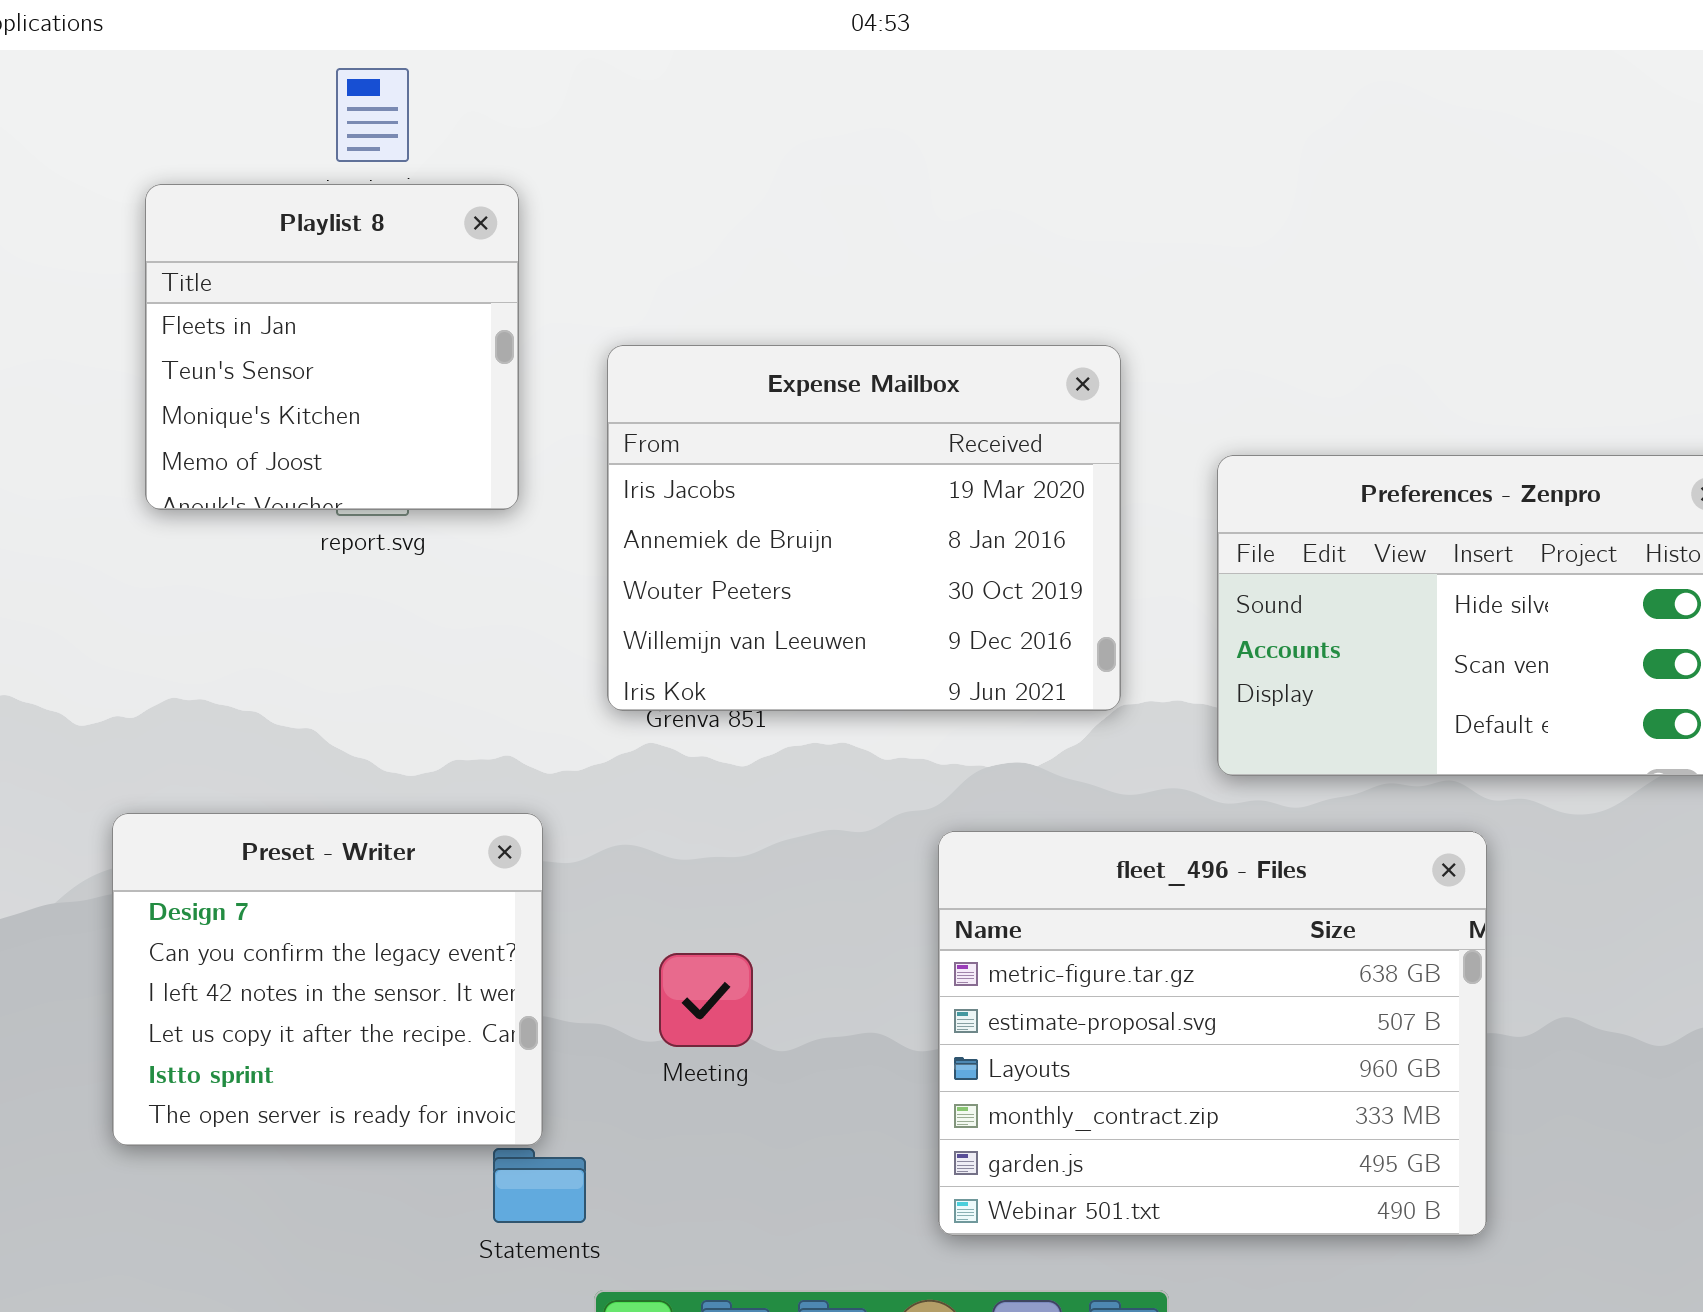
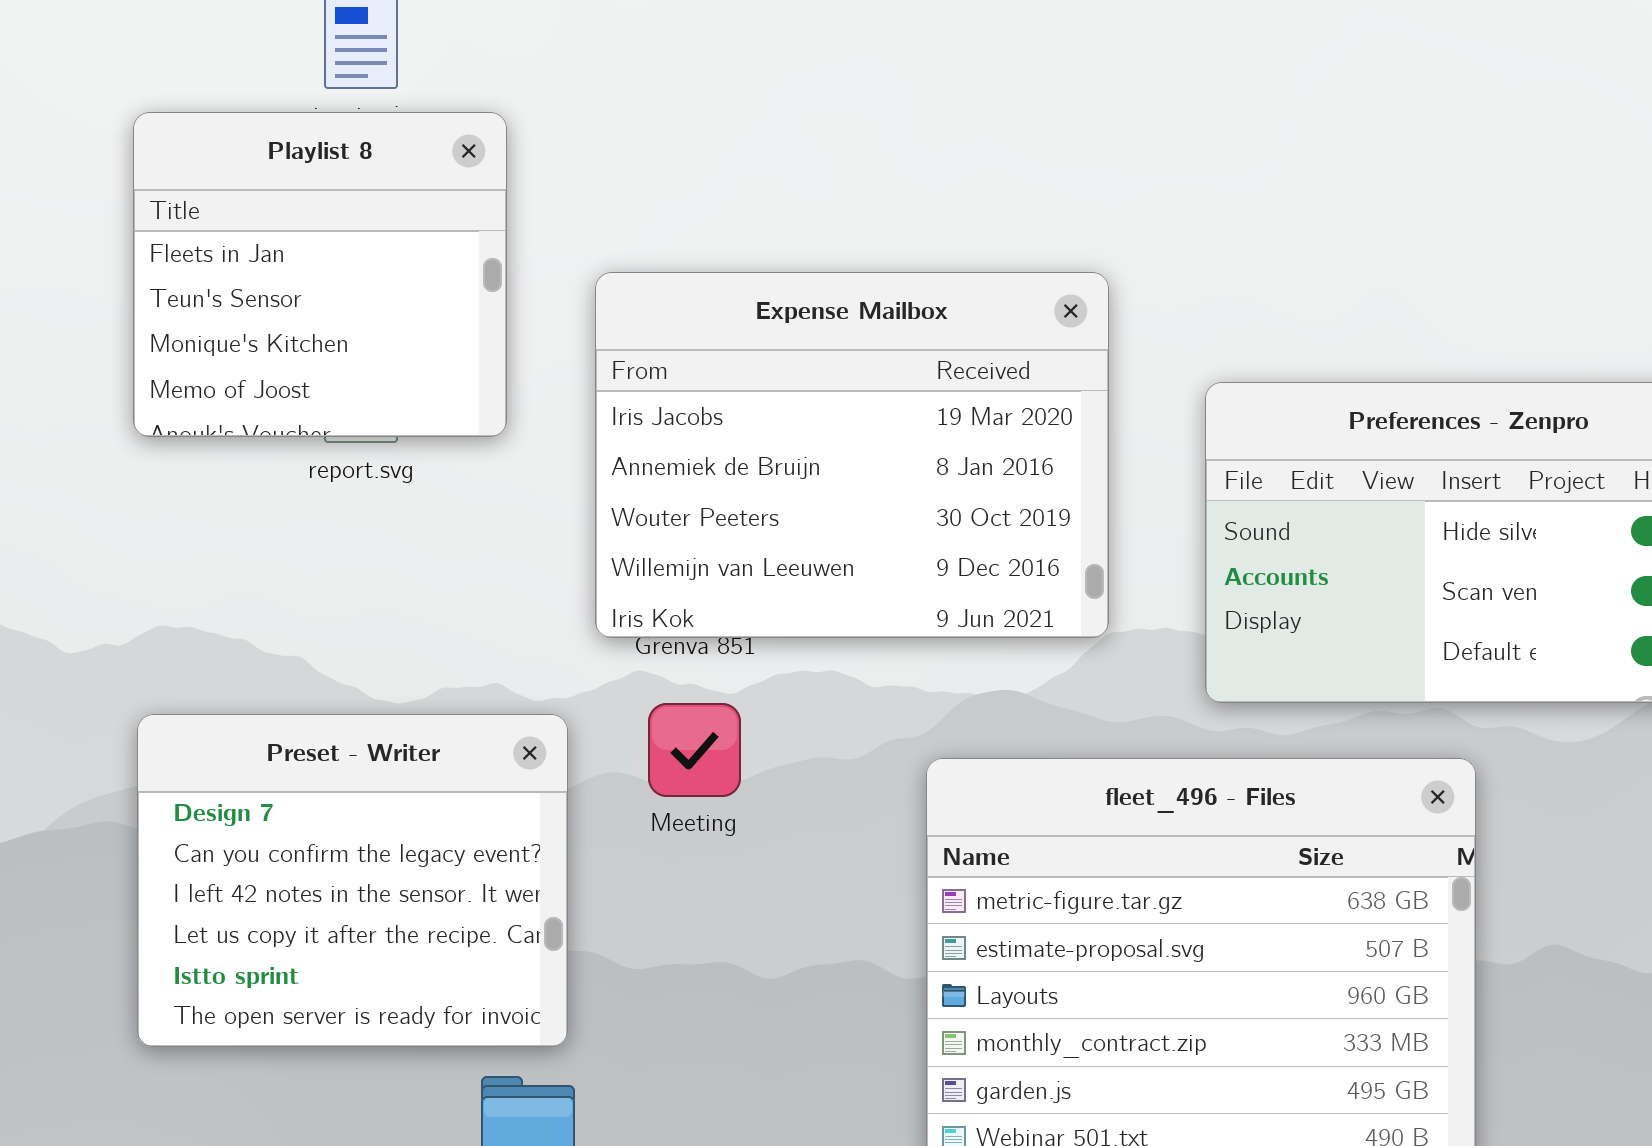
Preset - Writer: [112,813,543,1146] -> [137,714,568,1047], moved
Meeting: [659,953,753,1047] -> [648,703,741,797], moved

